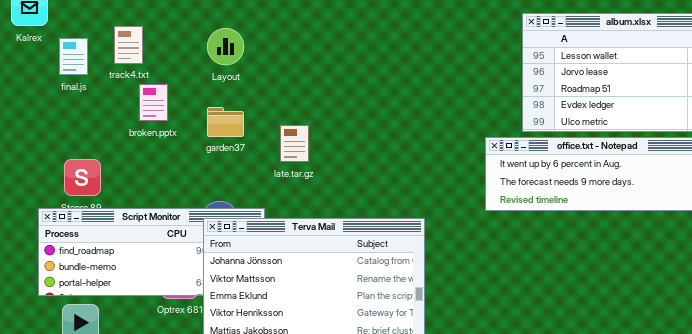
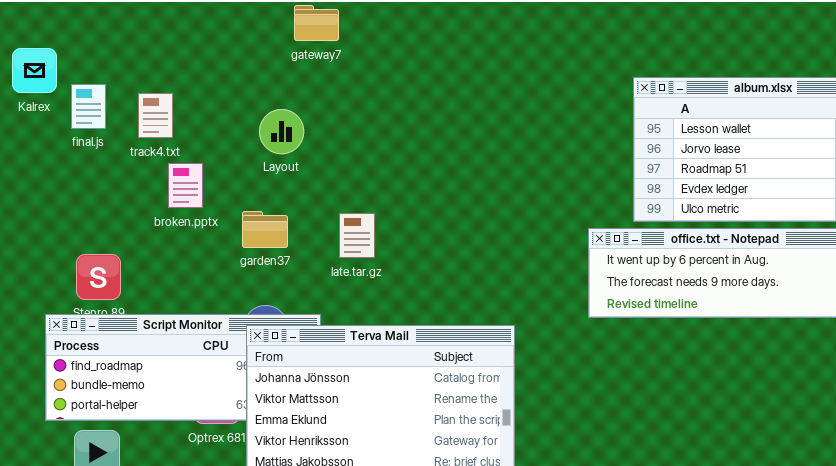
Layout: [207,28,244,65] -> [259,109,304,154], moved
final.js: [59,38,88,75] -> [71,84,106,129], moved
garden37: [207,107,244,137] -> [242,211,288,248], moved

